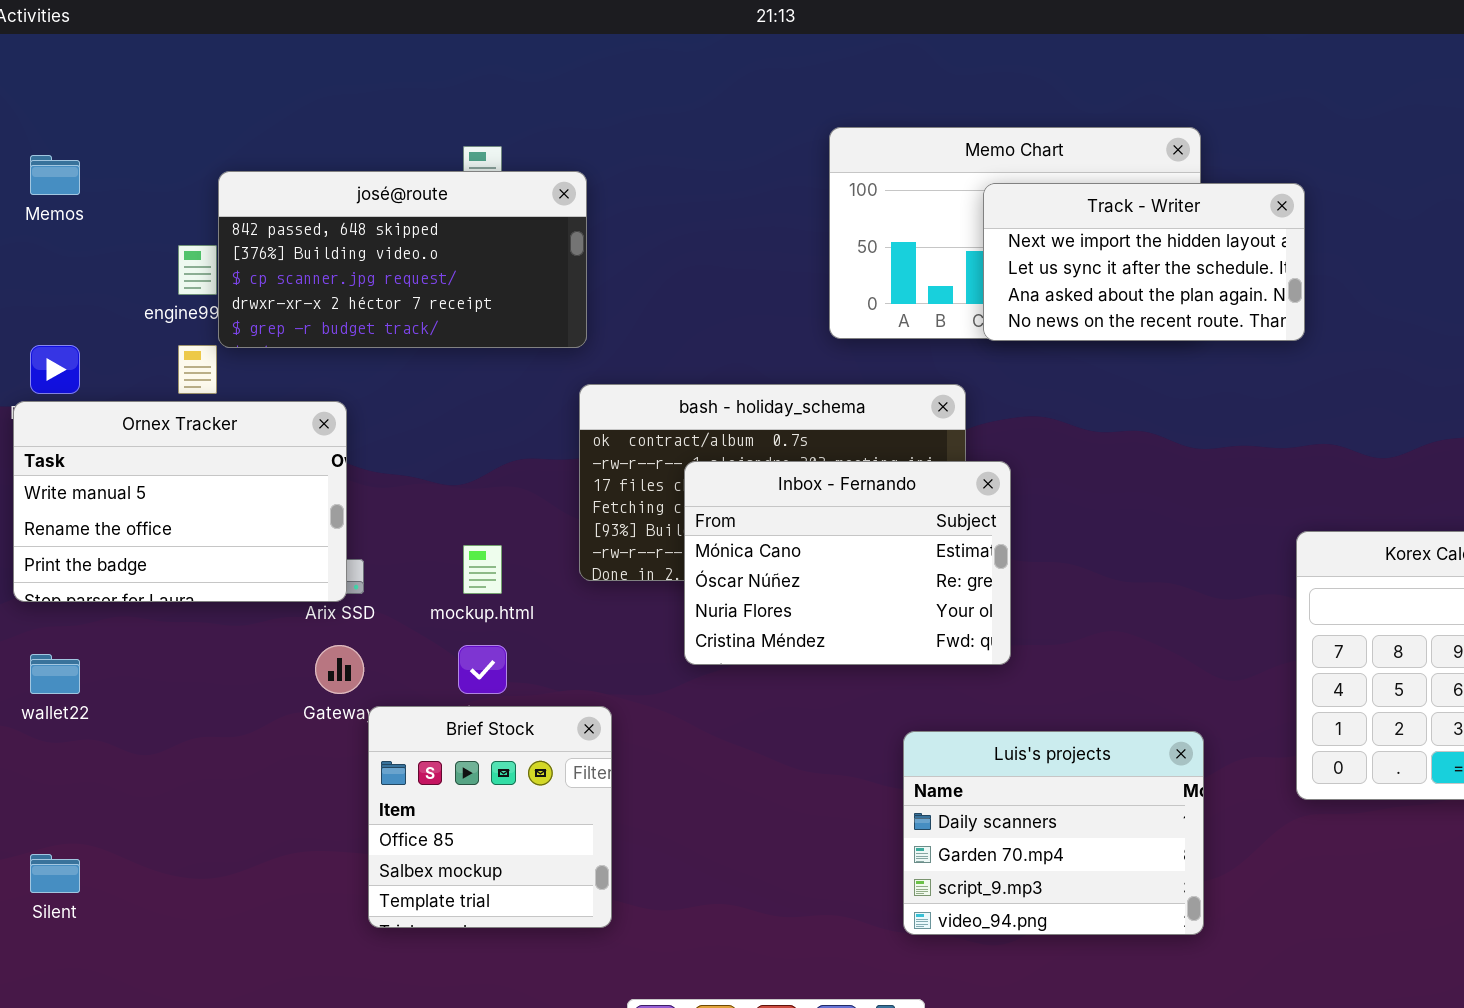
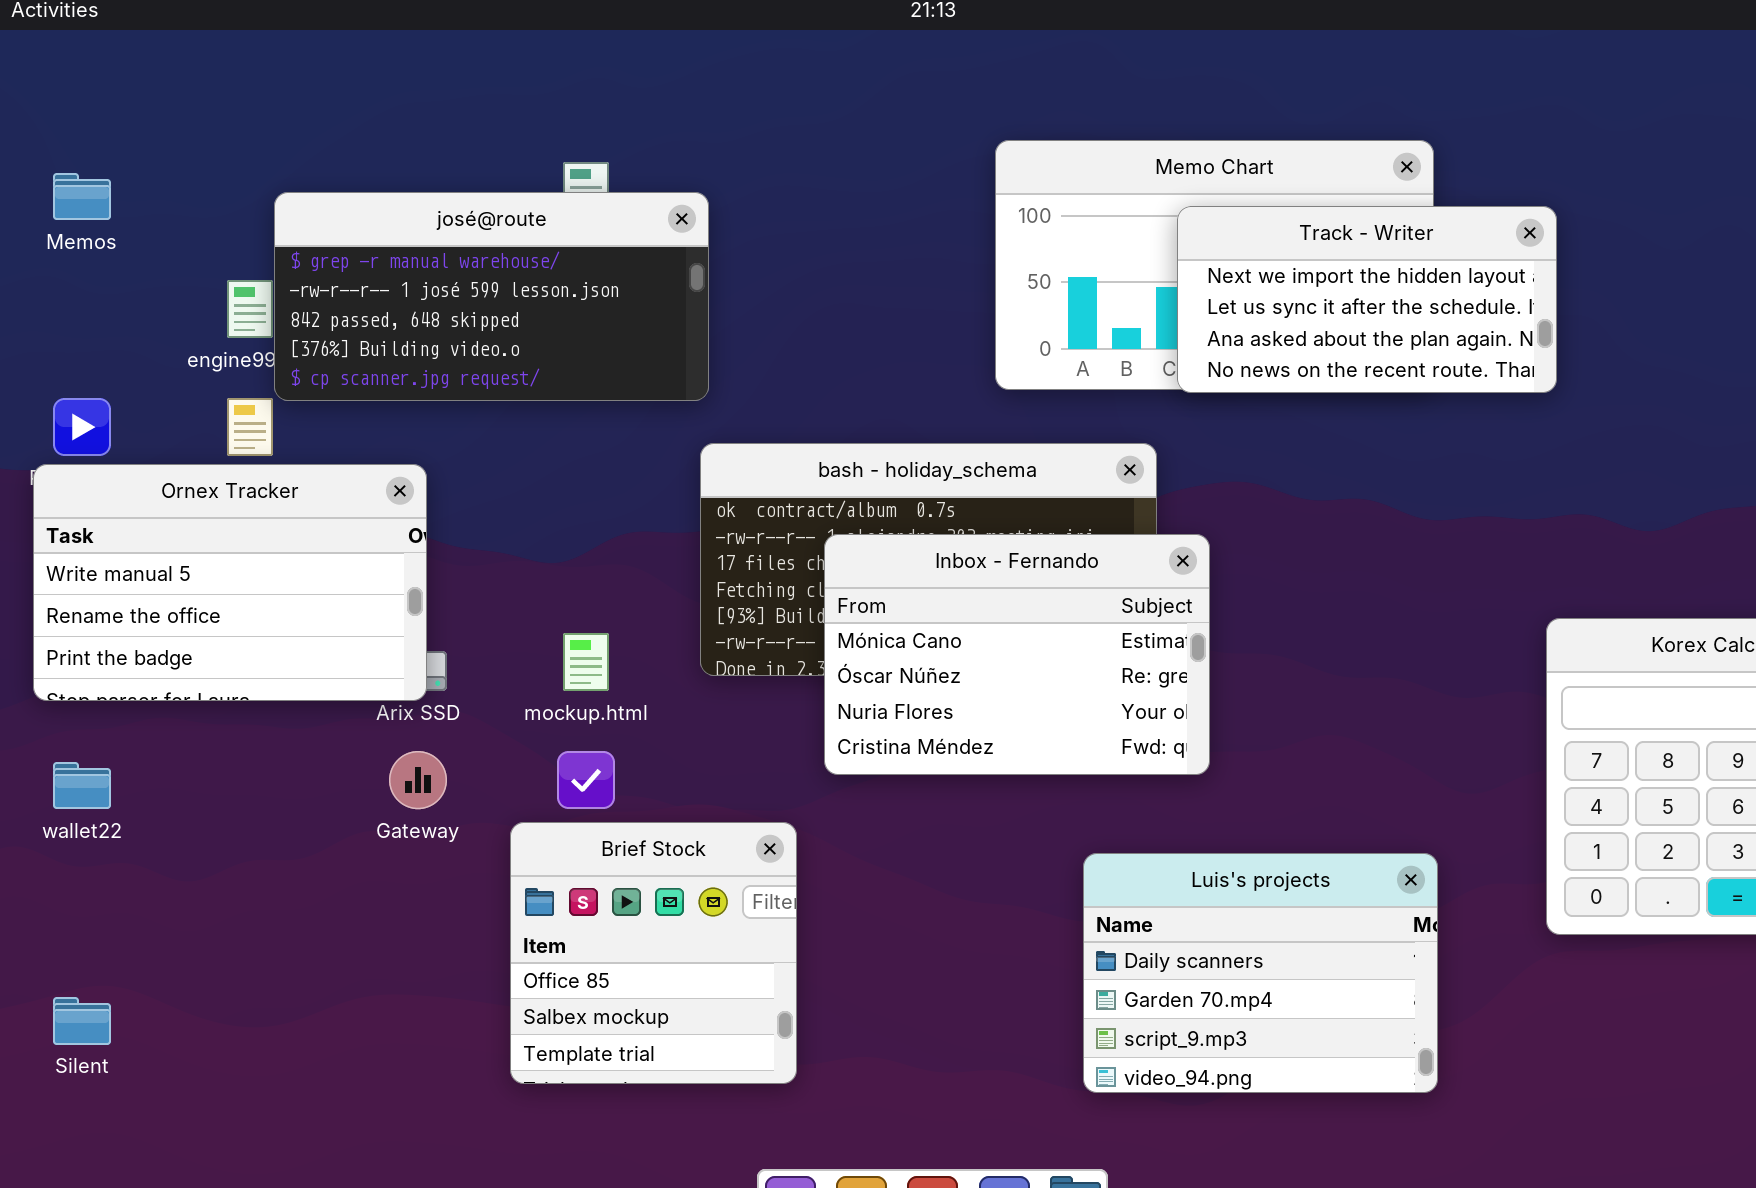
josé@route: [218,171,587,348] -> [274,192,709,401], scrolled up 2 rows
Brief Stock: [368,706,612,928] -> [510,822,797,1084], moved

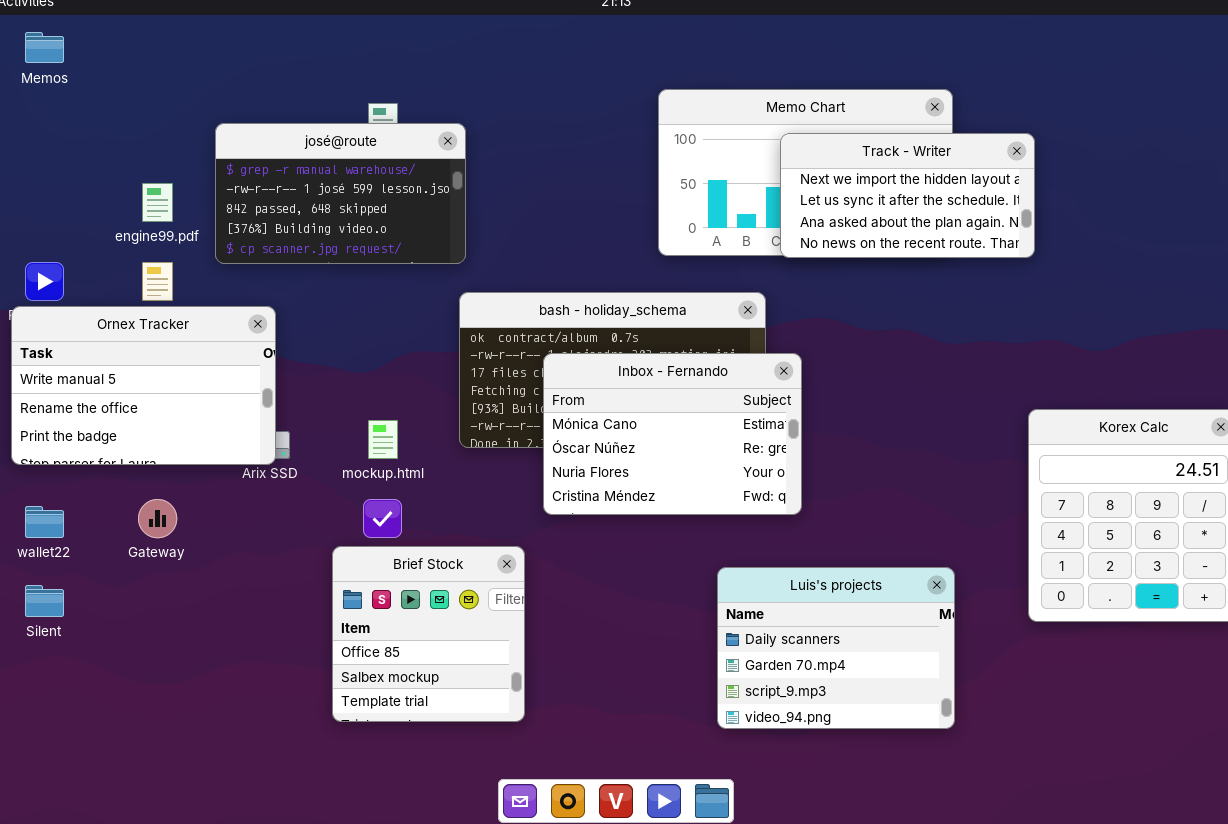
Memos: [53,173,111,220] -> [25,32,64,63], moved
josé@route: [274,192,709,401] -> [215,123,466,264], resized
Gateway: [389,751,447,809] -> [138,499,177,538], moved
Silent: [53,997,111,1045] -> [25,585,64,617], moved

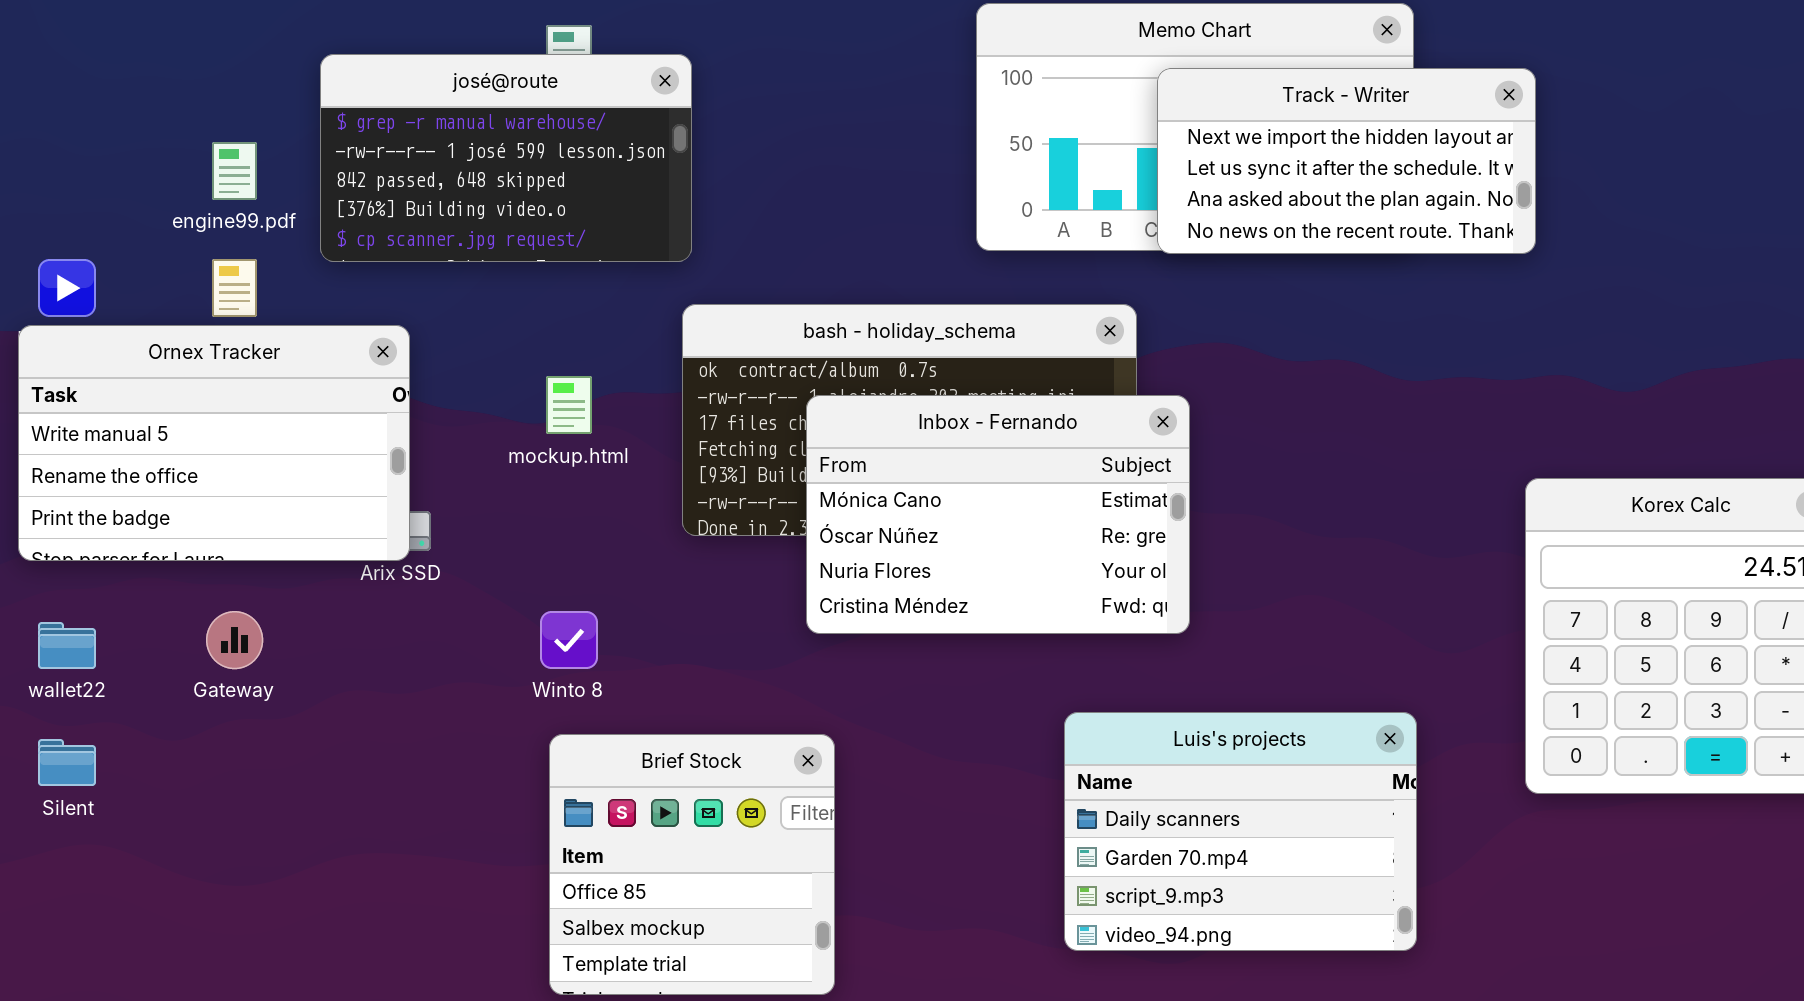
mockup.html: [368,420,398,459] -> [546,376,592,434], moved
Brief Stock: [332,546,525,722] -> [549,734,835,995], moved

